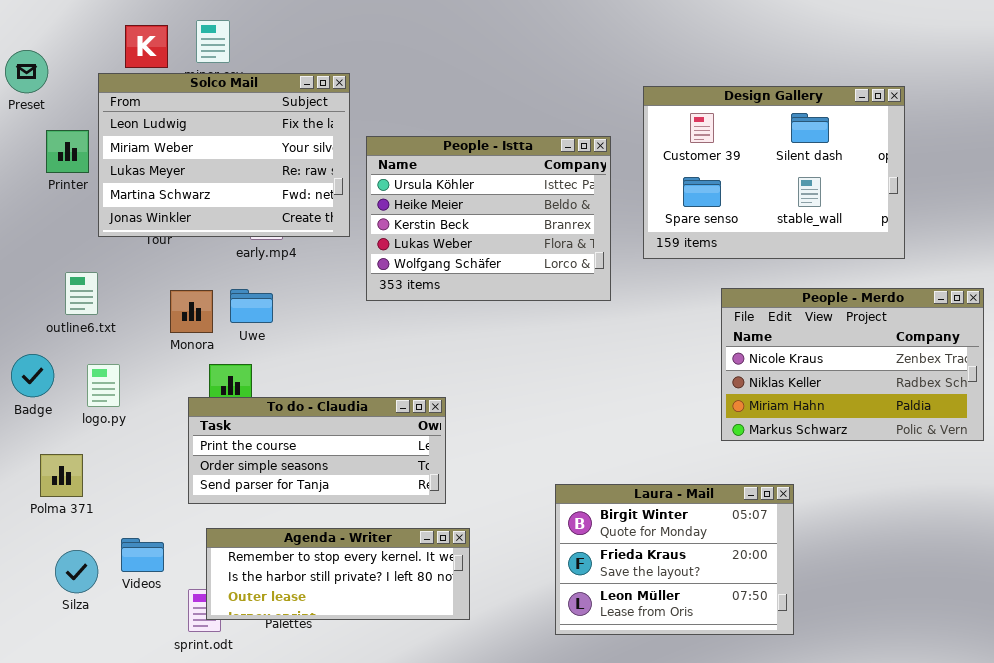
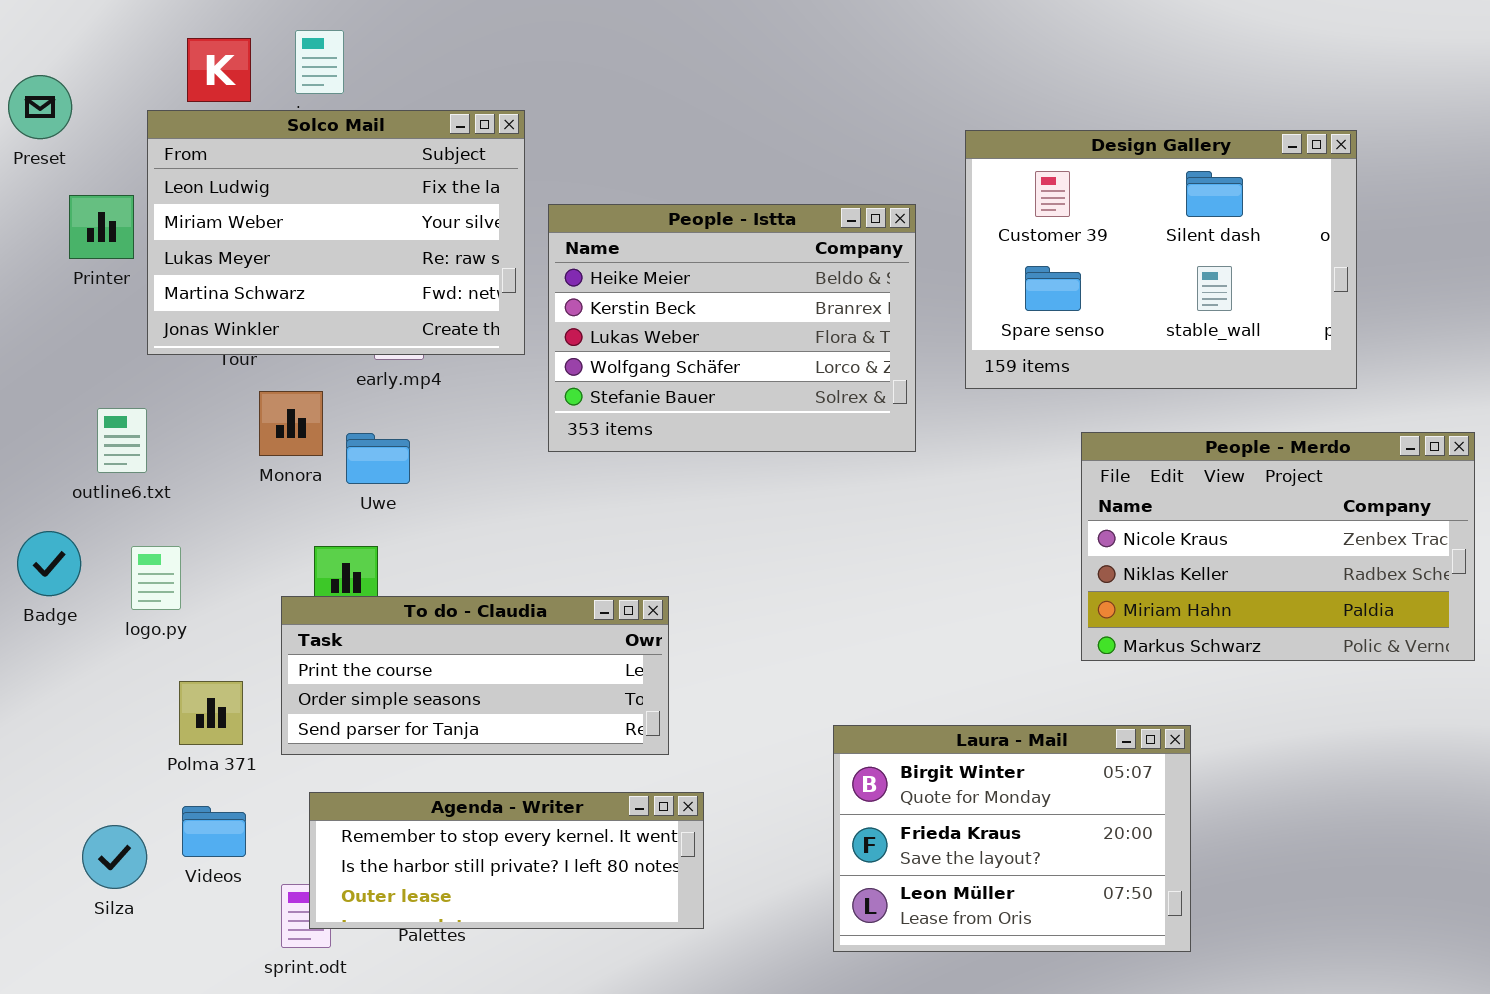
People - Istta: [366,136,611,301] -> [548,204,916,452], scrolled down 1 row
Monora: [170,290,213,333] -> [259,391,323,456], moved
Polma 371: [40,454,83,497] -> [179,681,243,745], moved

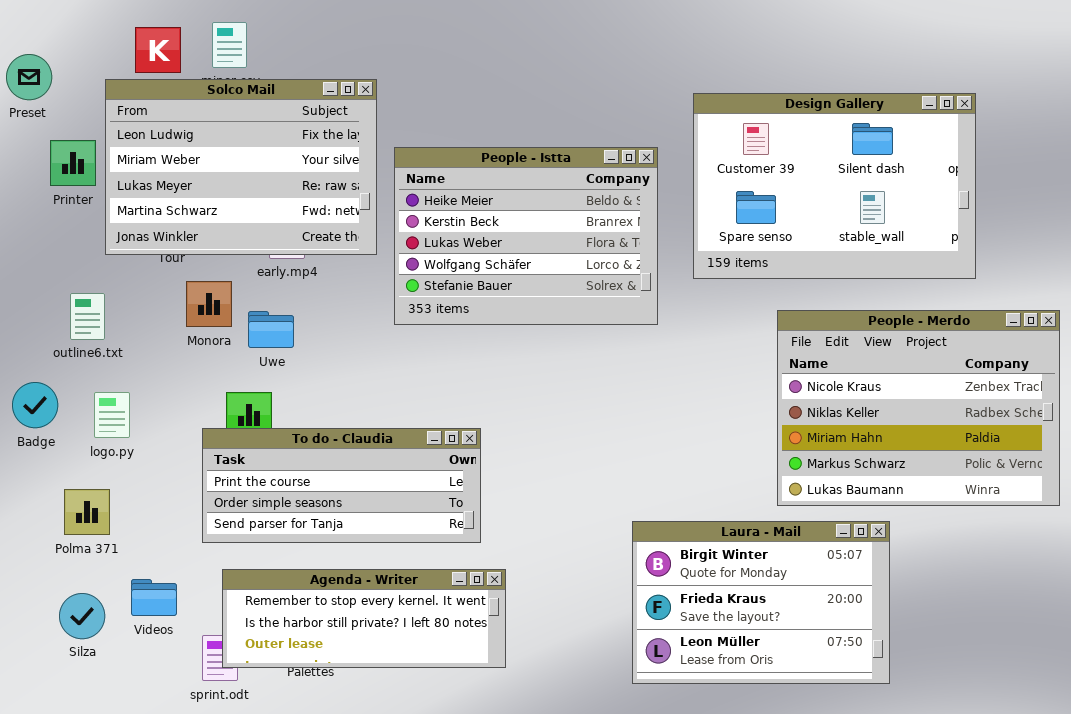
People - Merdo: [1081,432,1475,661] -> [777,310,1060,506], resized
Polma 371: [179,681,243,745] -> [64,489,110,535], moved
Laura - Mail: [833,725,1191,952] -> [632,521,890,684], moved

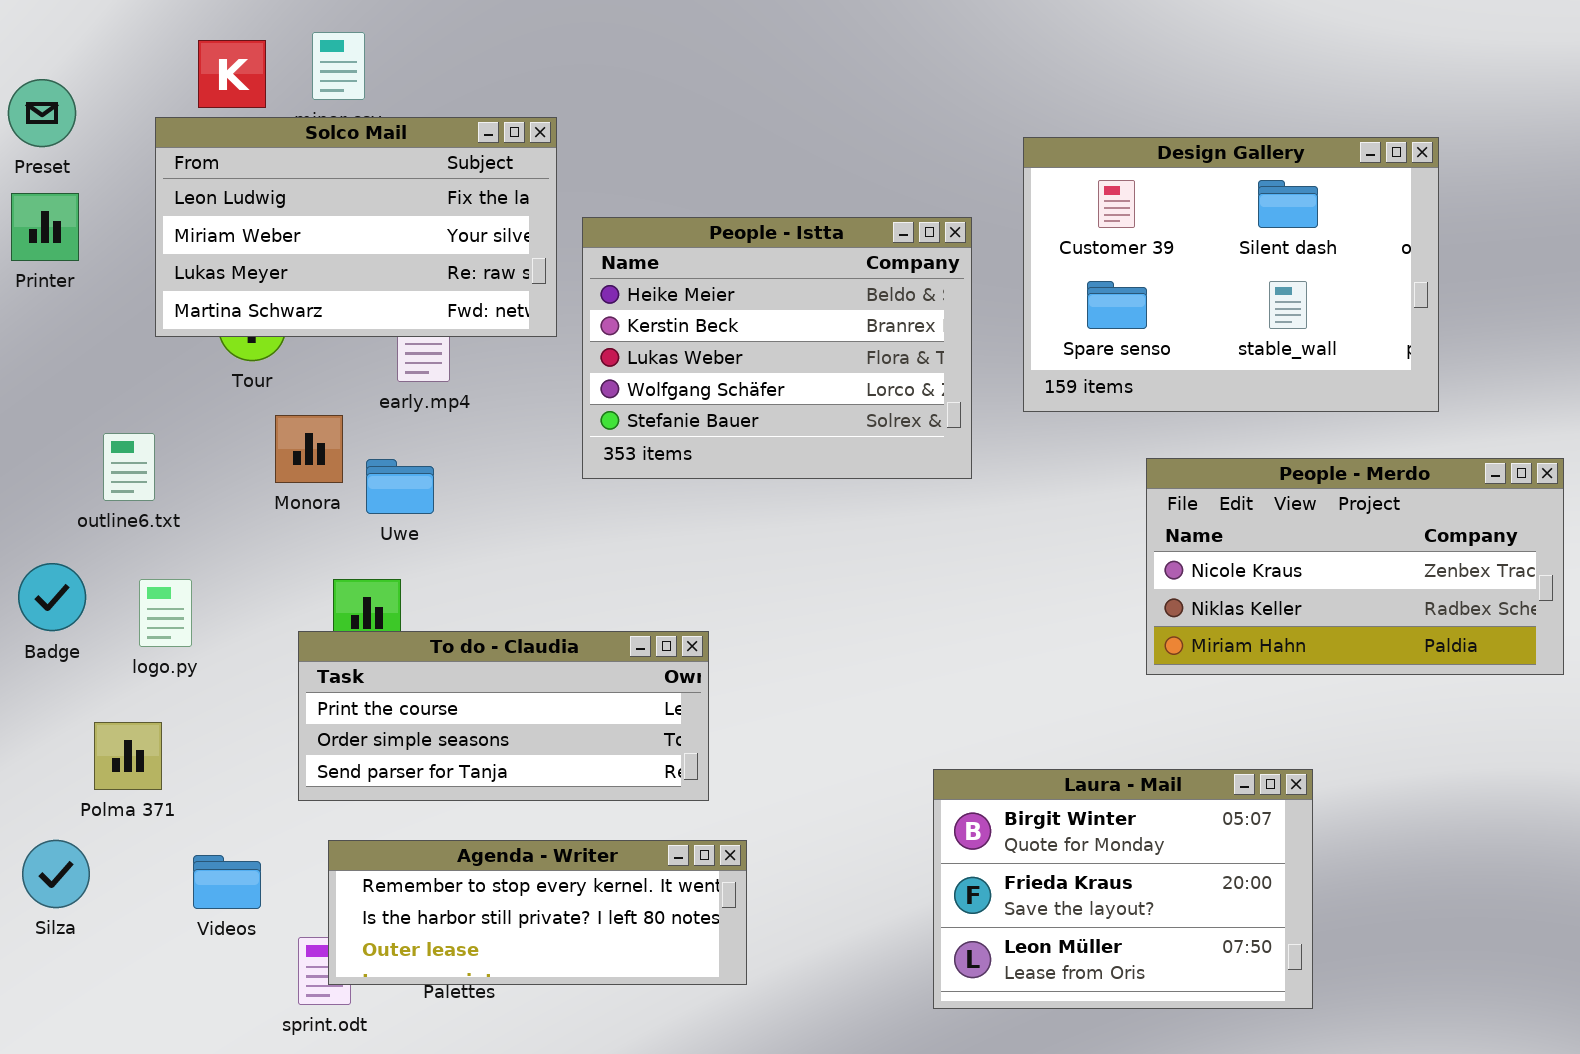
Solco Mail: [105,79,377,255] -> [155,117,557,337], resized
Printer: [50,140,96,186] -> [11,193,79,261], moved
People - Merdo: [777,310,1060,506] -> [1146,458,1564,675], resized
Silza: [59,593,105,639] -> [22,840,90,908], moved

